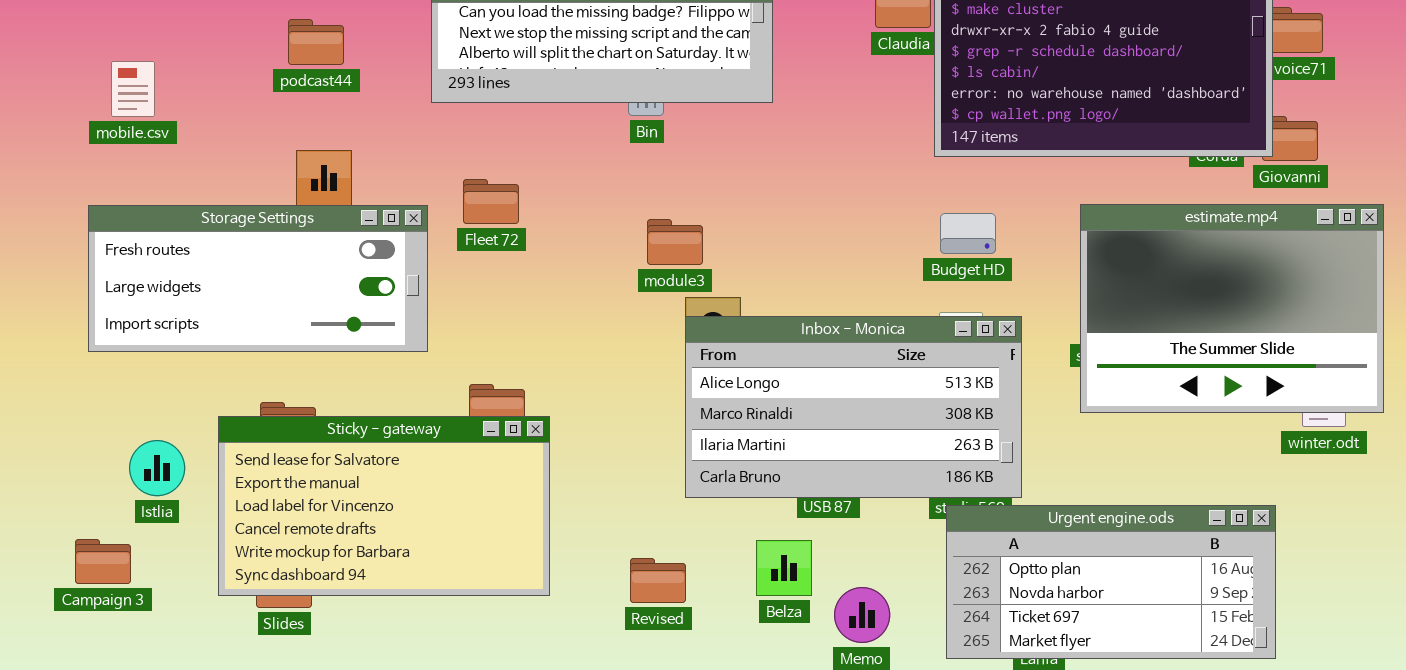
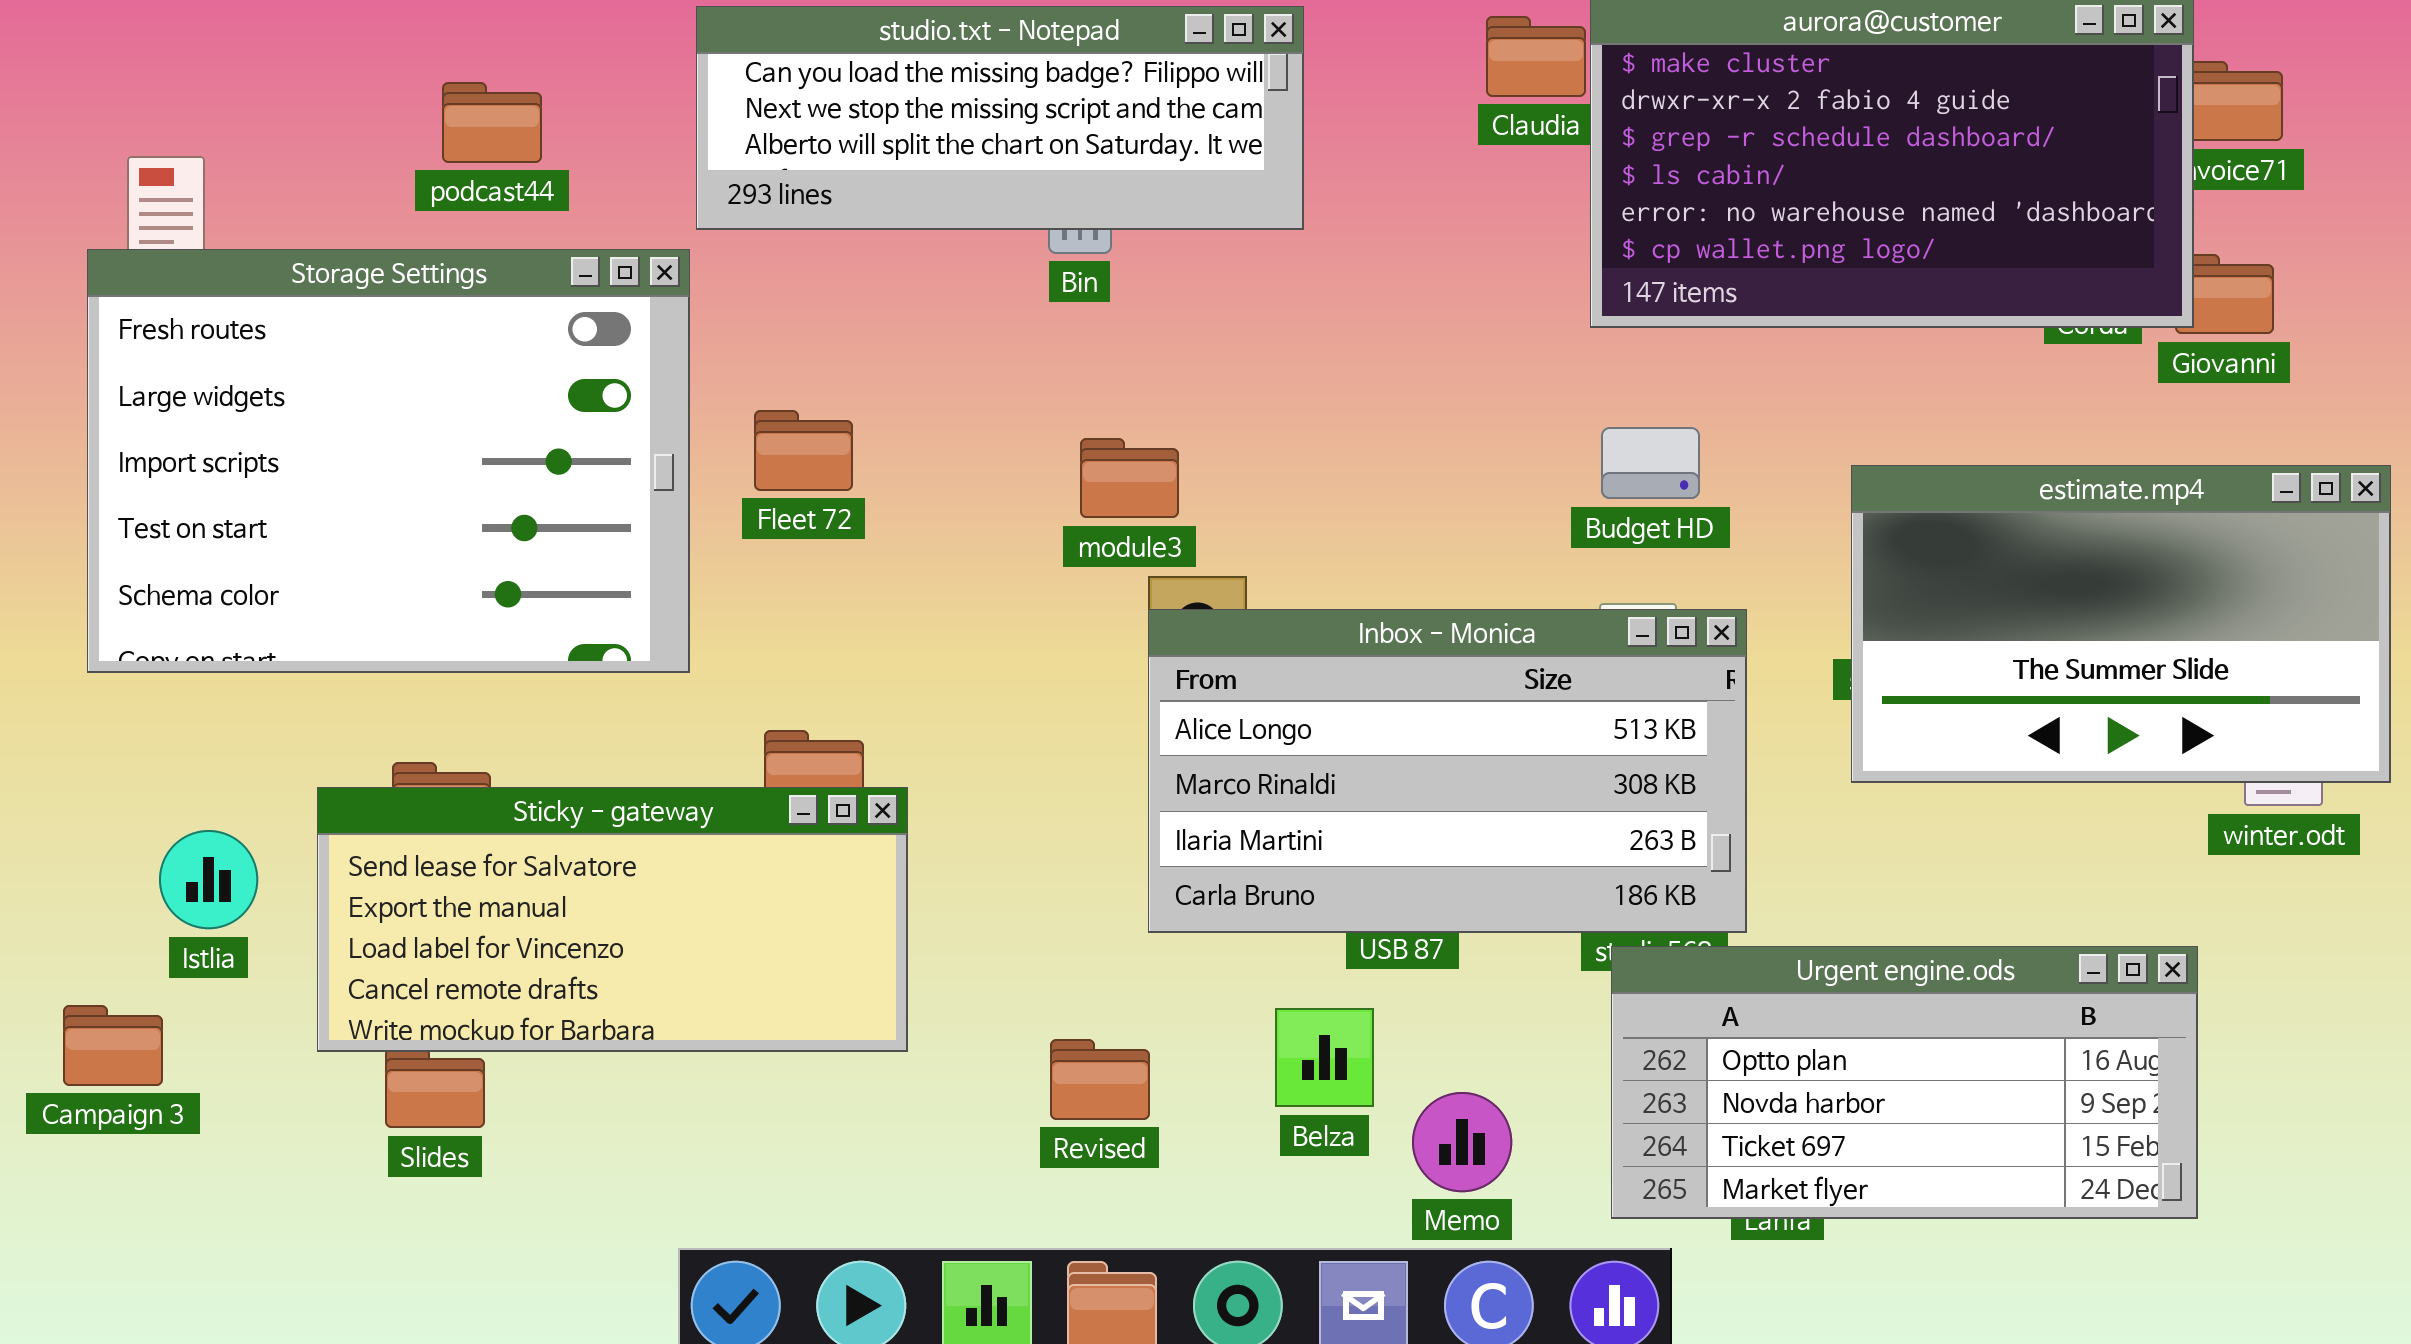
Fleet 72: [463,179,519,224] -> [754,410,853,491], moved
estimate.mp4: [1080,204,1384,413] -> [1851,465,2391,783], resized
Storage Settings: [88,205,428,352] -> [87,249,690,673], resized
Sticky - gateway: [218,416,550,596] -> [317,787,908,1052], resized

